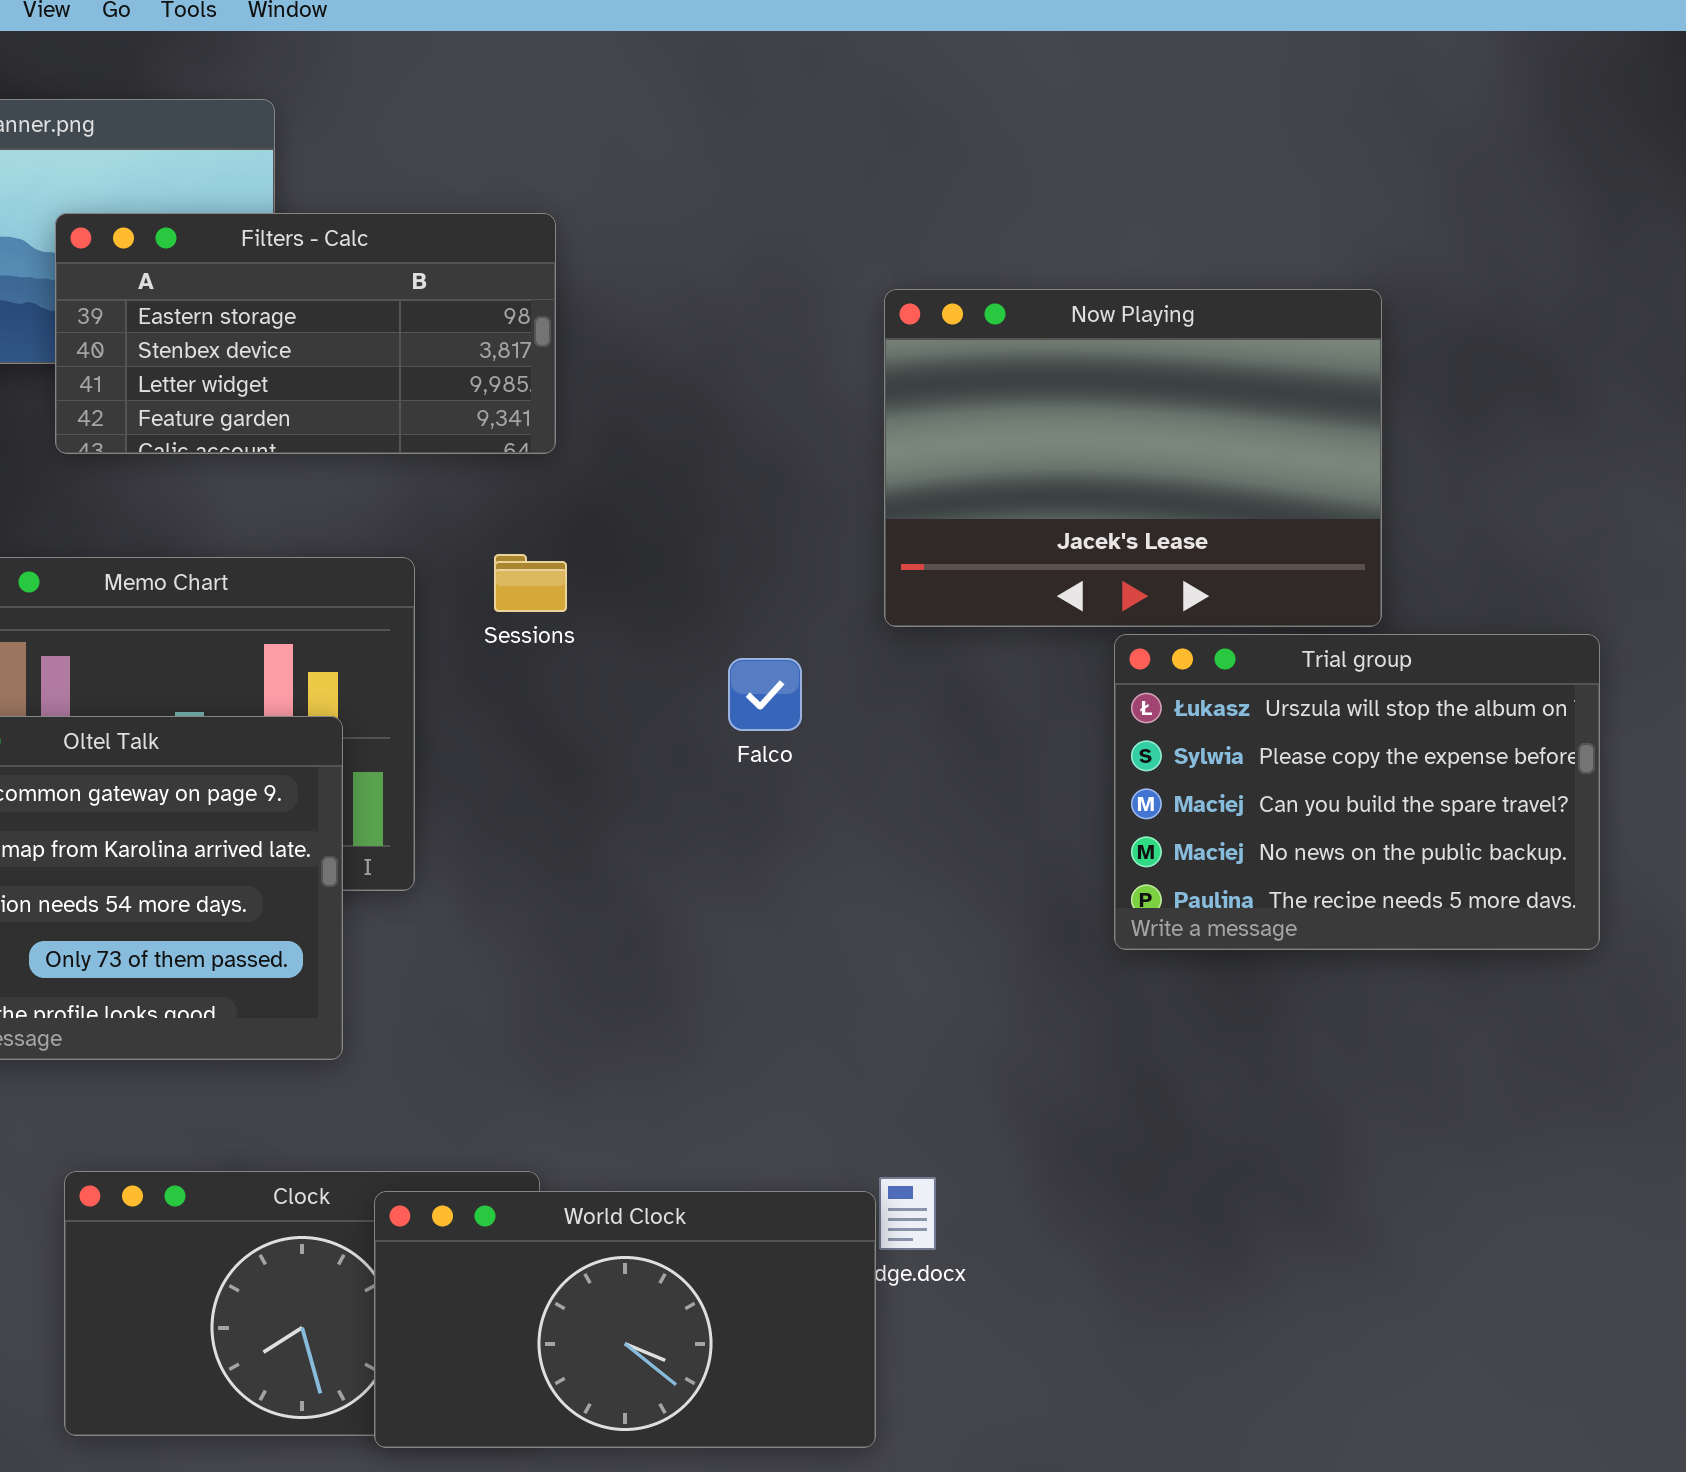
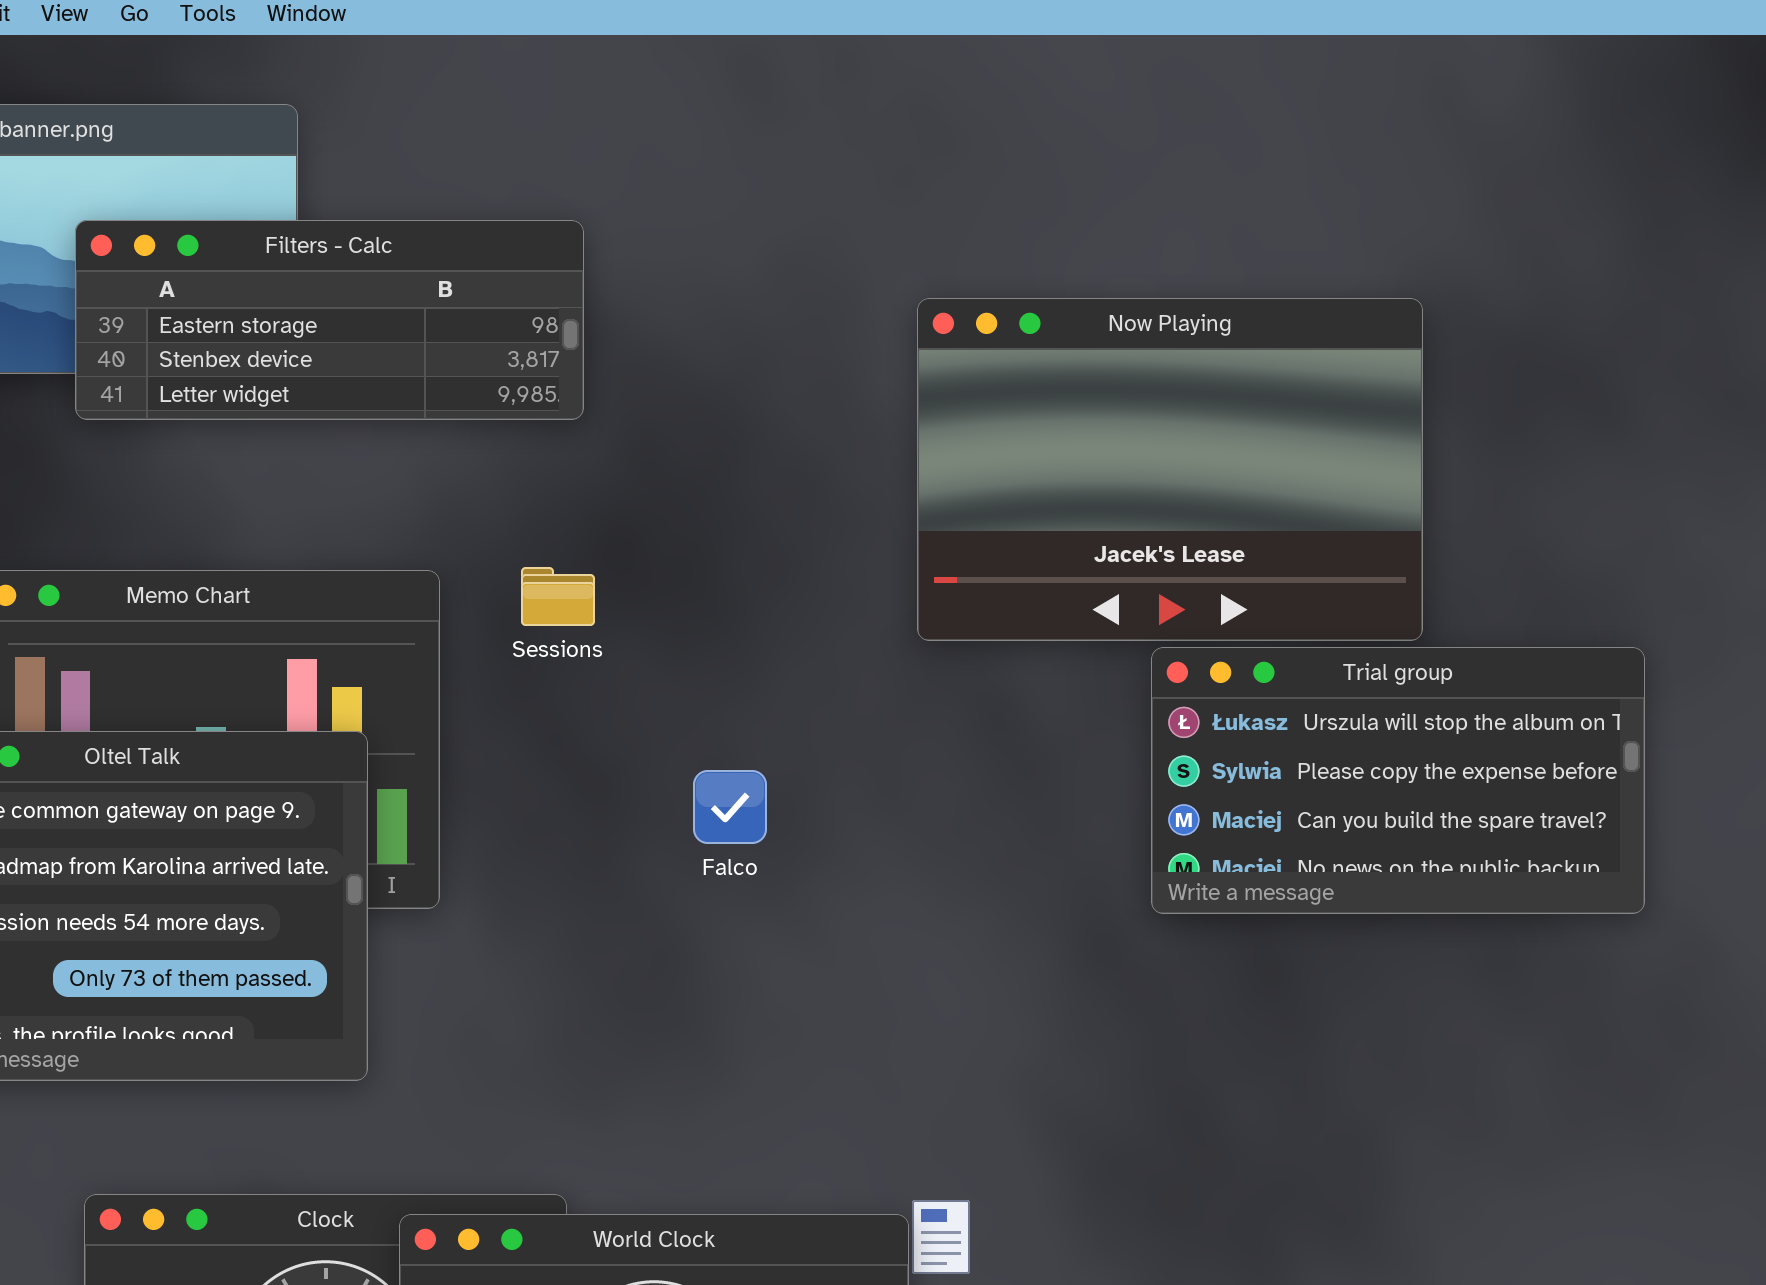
Filters - Calc: [55,213,556,454] -> [75,220,584,420], resized
Trial group: [1114,634,1600,950] -> [1151,647,1645,914], resized
Falco: [728,658,802,731] -> [693,770,767,844], moved

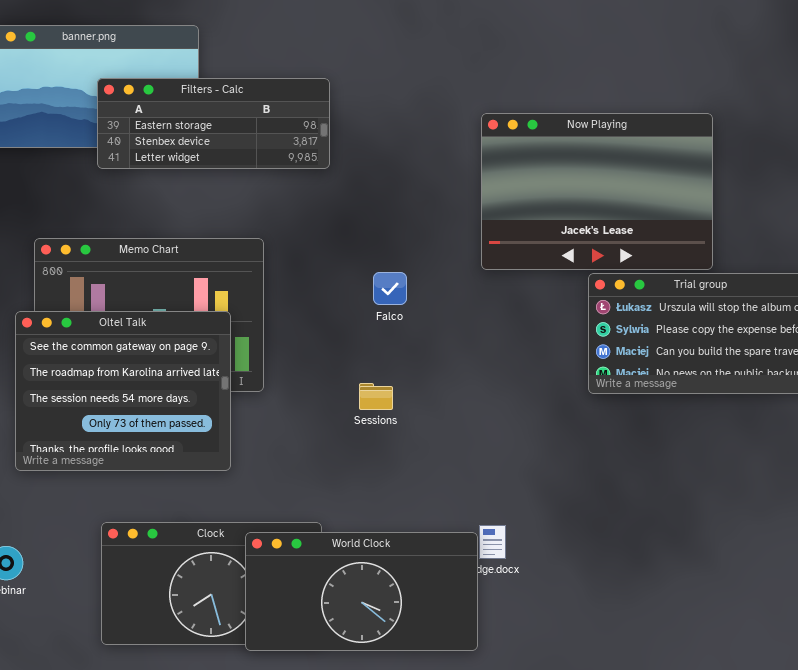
Sessions: [521,567,595,626] -> [359,383,393,410], moved
Falco: [693,770,767,844] -> [373,272,407,305], moved

